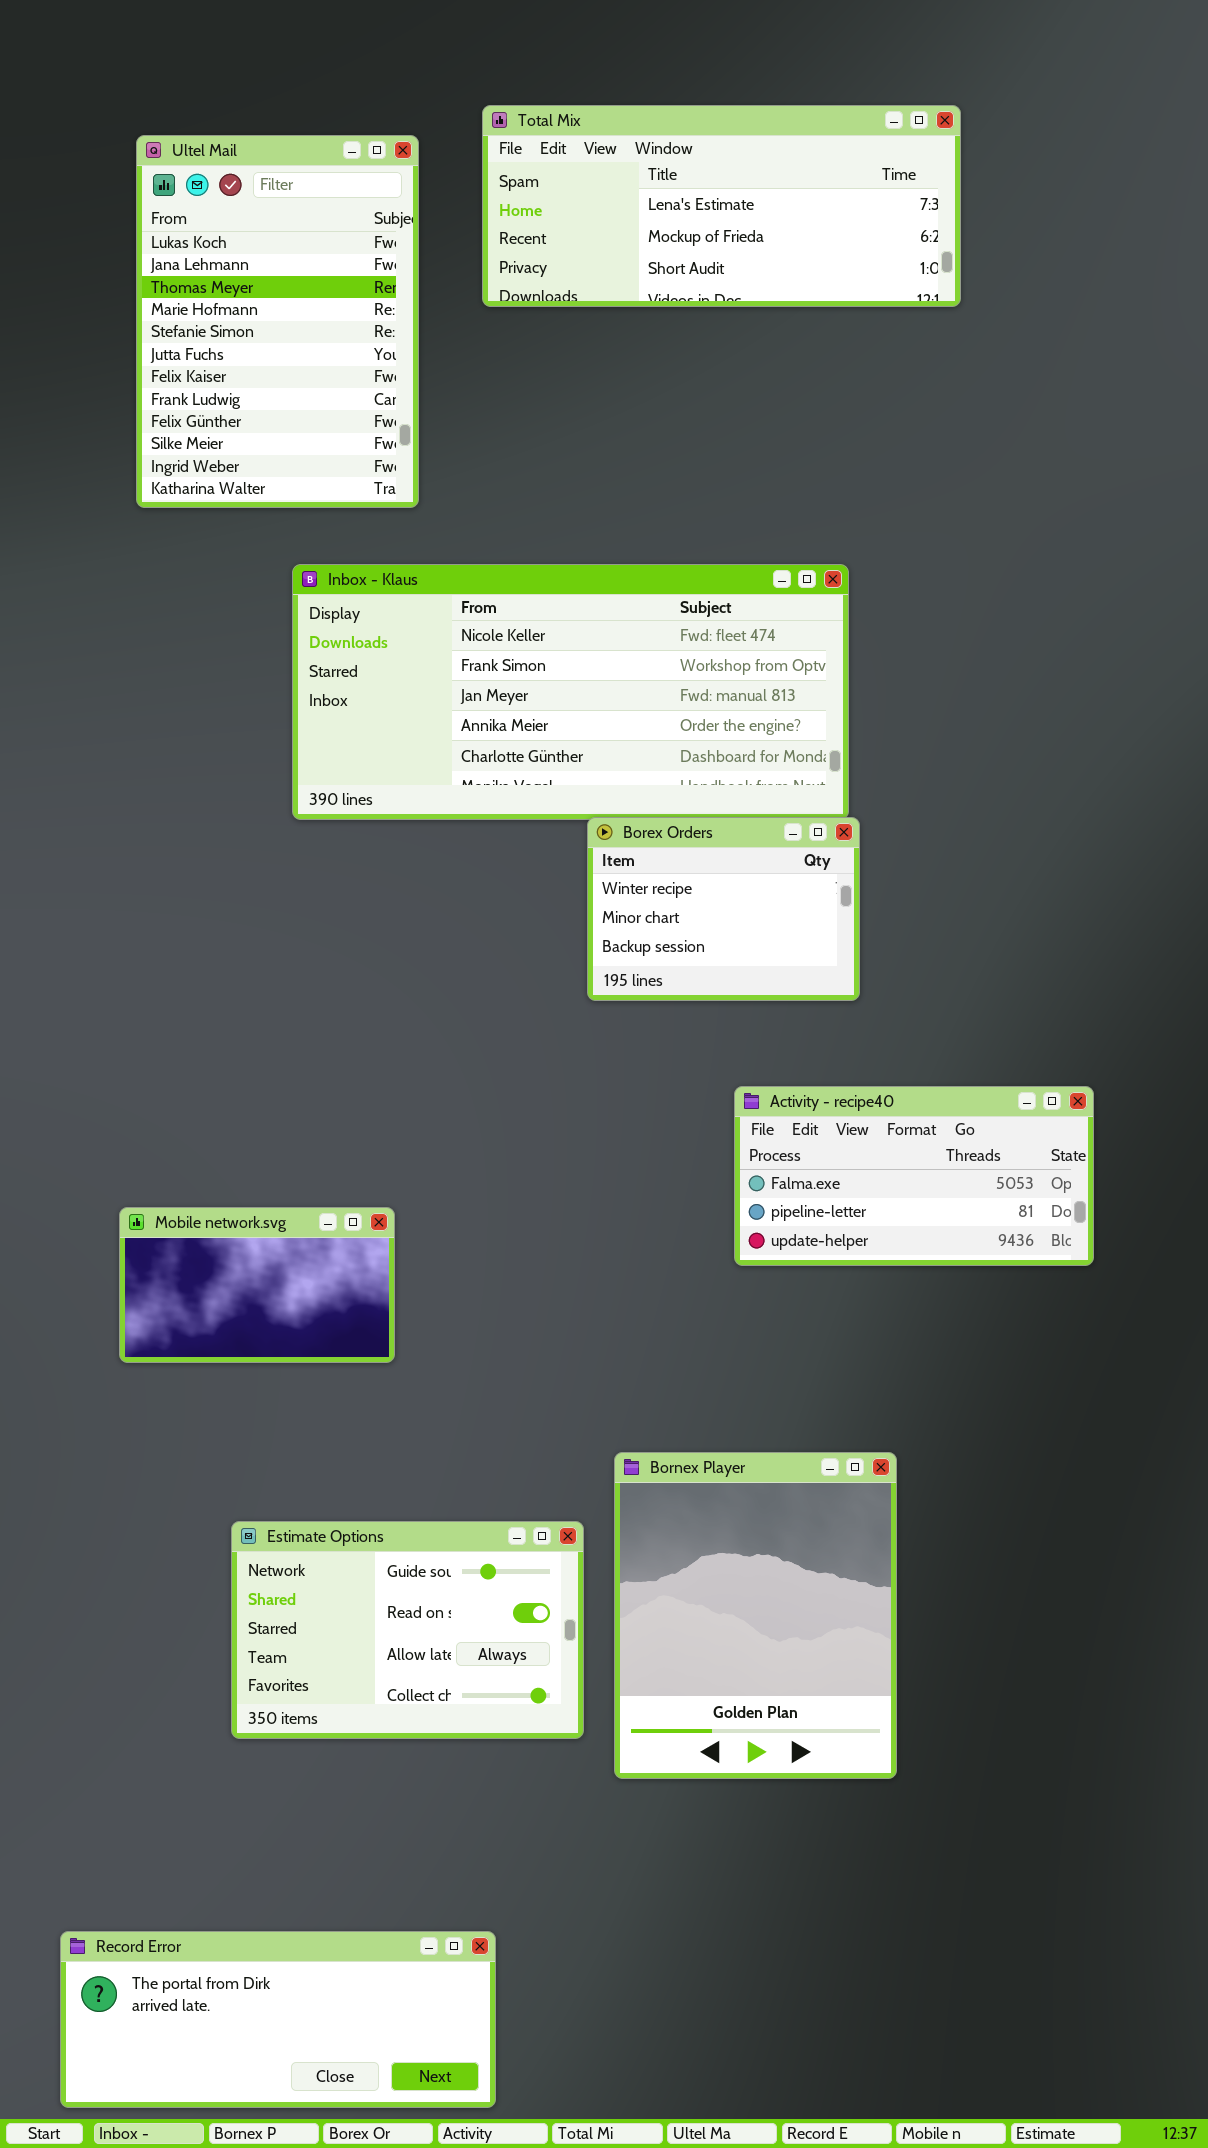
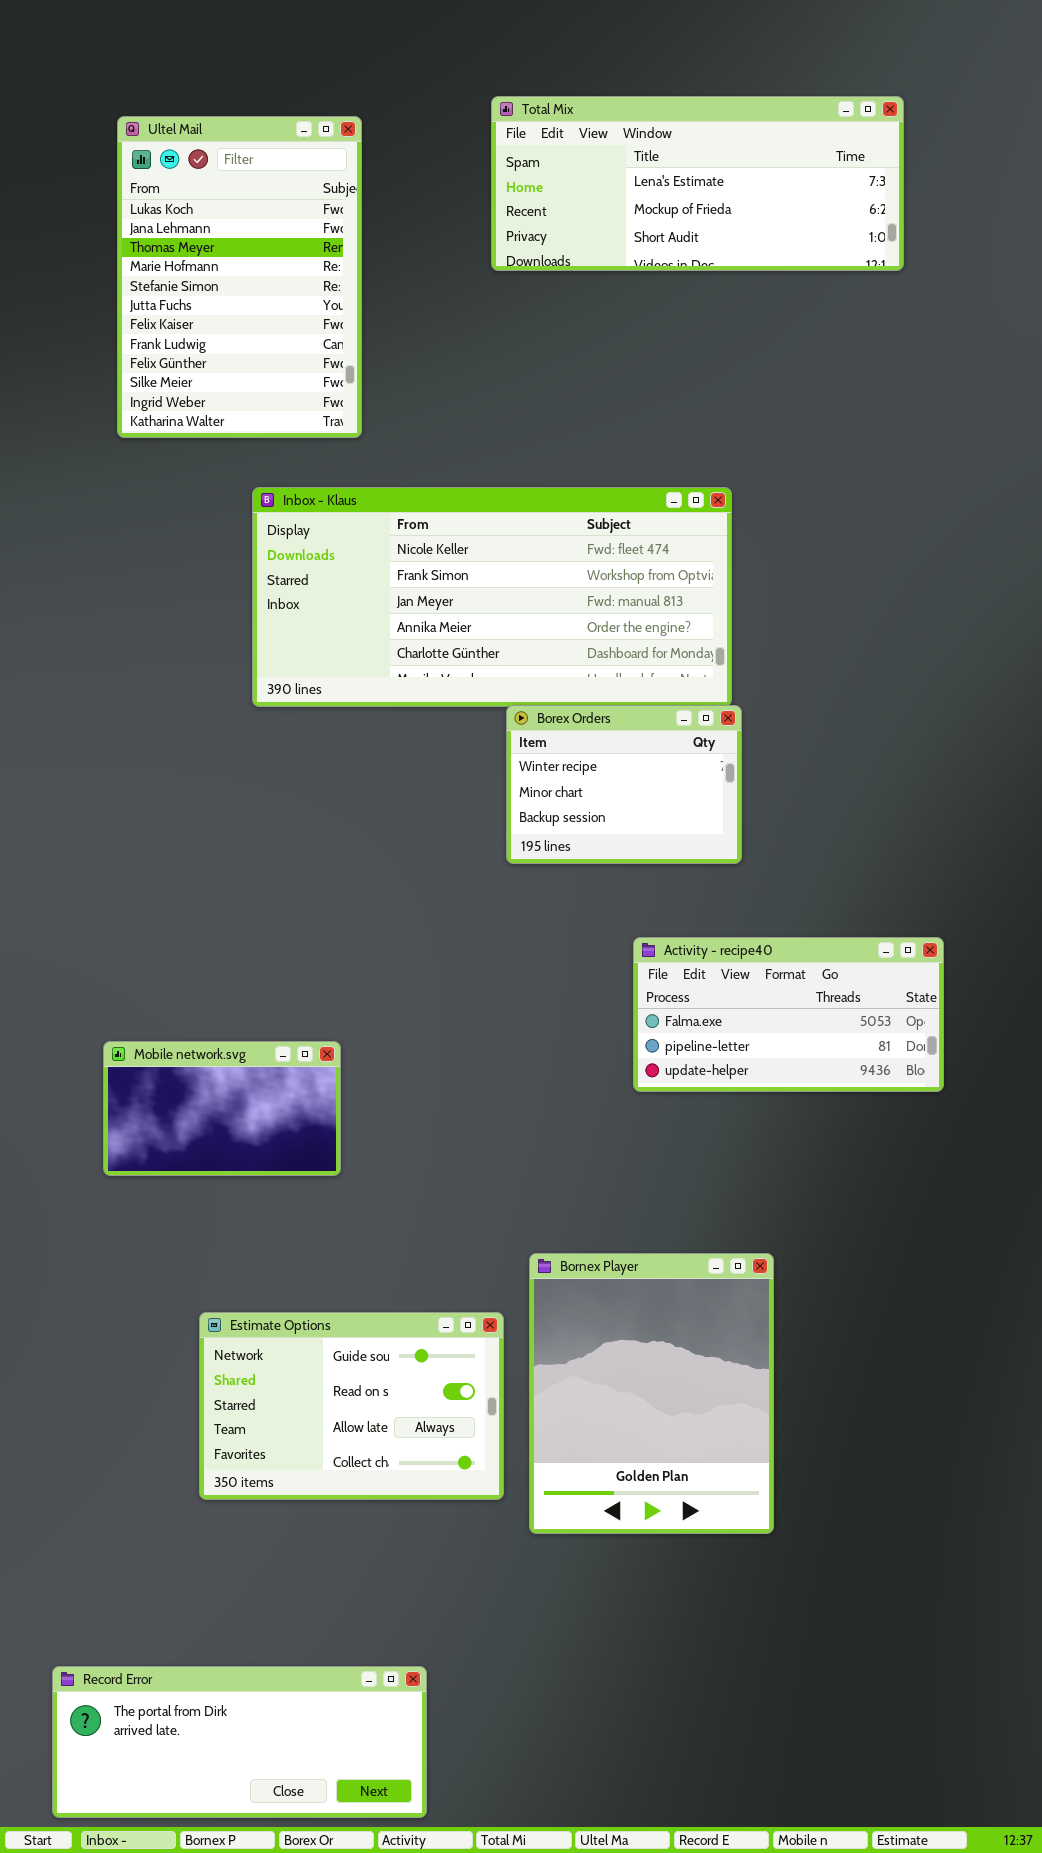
Total Mix: [482,105,961,307] -> [491,96,904,271], moved

